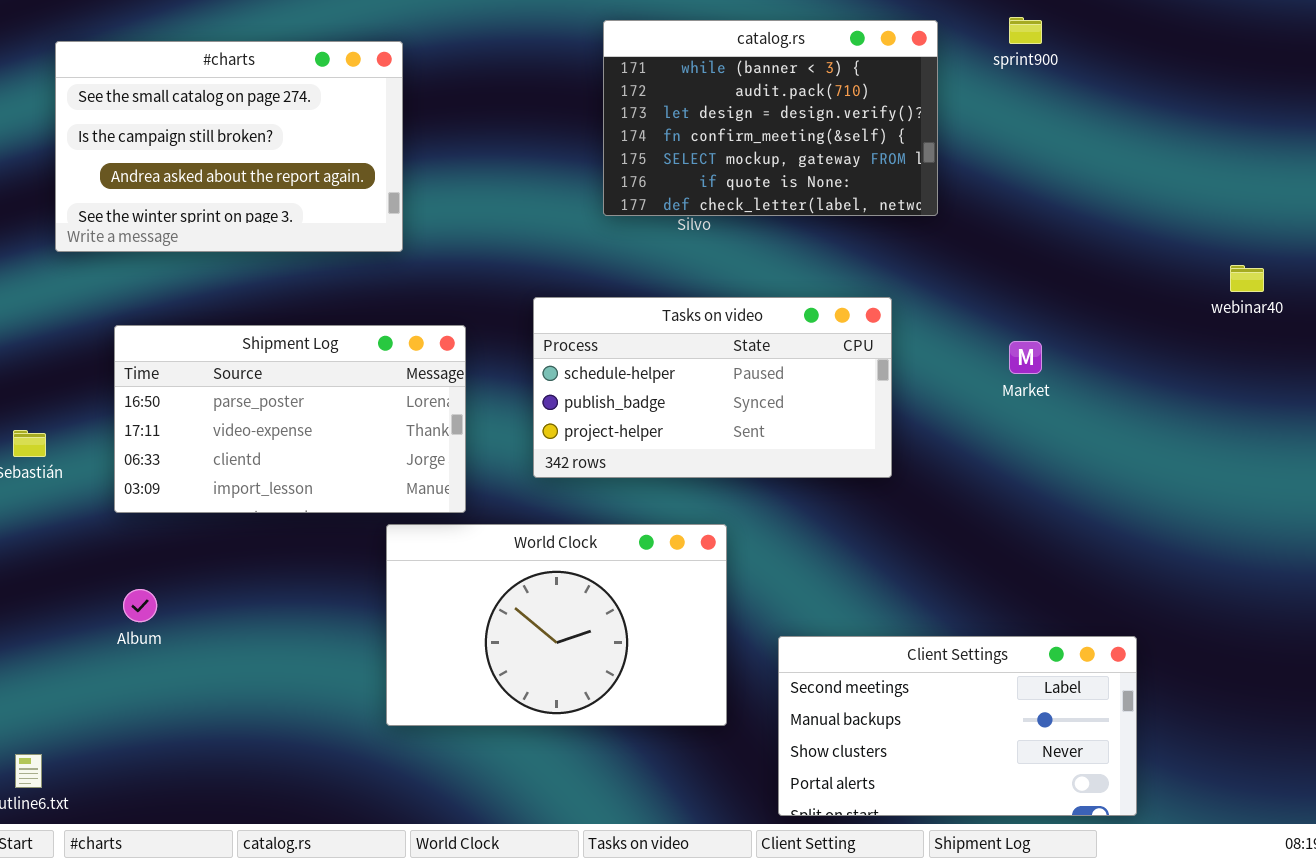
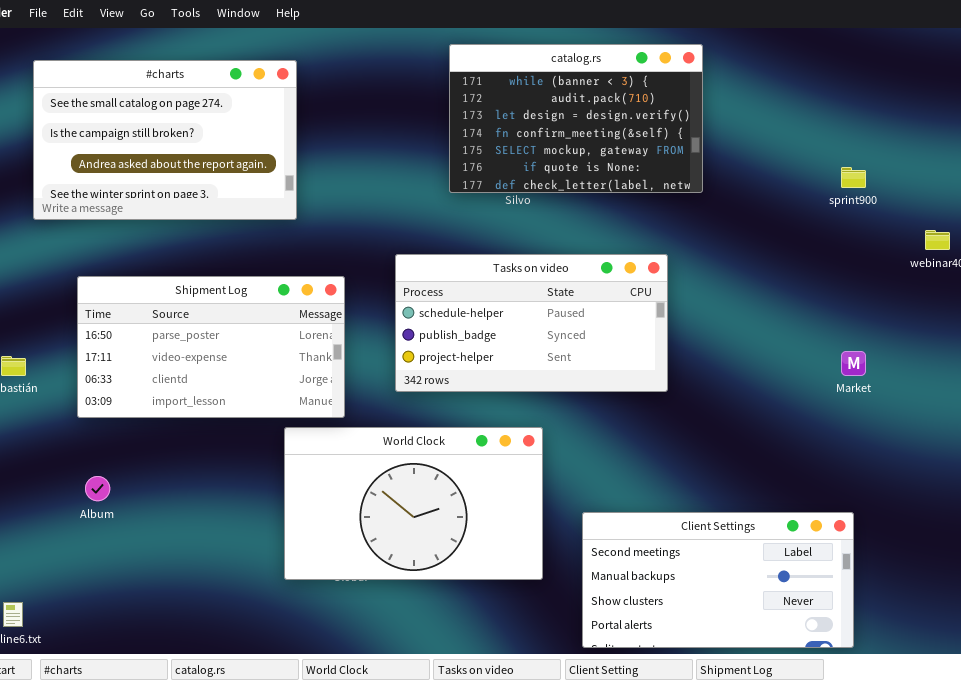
sprint900: [1009,17,1042,44] -> [841,167,866,188], moved
Market: [1009,341,1042,374] -> [841,351,866,376], moved

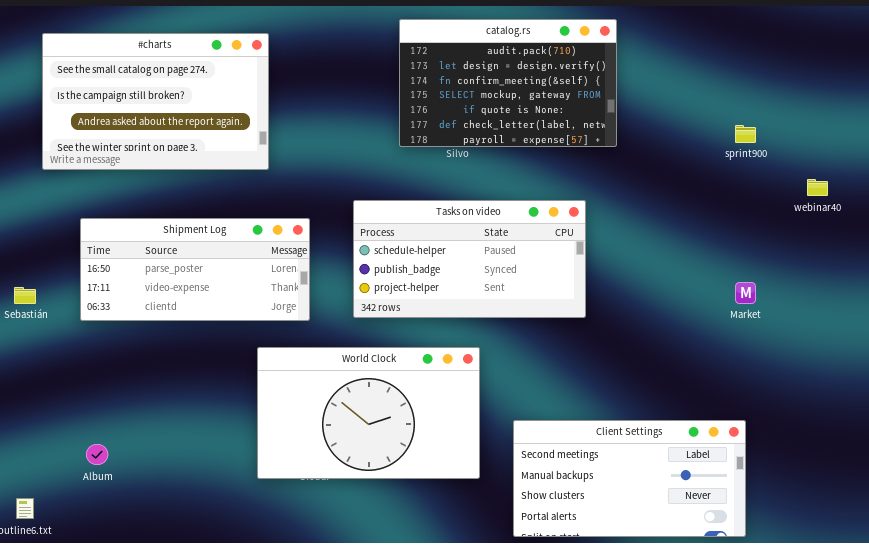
catalog.rs: [449,44,703,193] -> [399,19,617,147], scrolled down 1 row
Shipment Log: [77,276,345,418] -> [80,218,310,321], resized
Album: [85,476,110,501] -> [86,444,108,465], moved

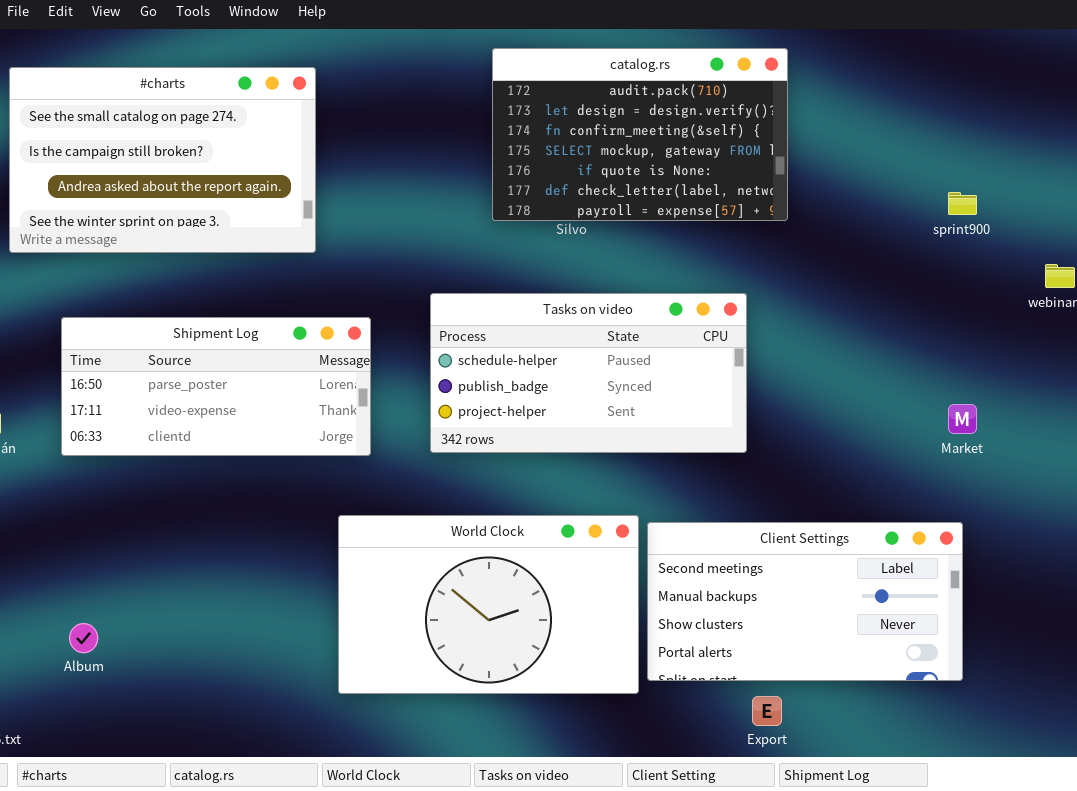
World Clock: [257,347,480,479] -> [338,515,639,694], moved
Client Settings: [513,420,746,537] -> [647,522,963,681], moved

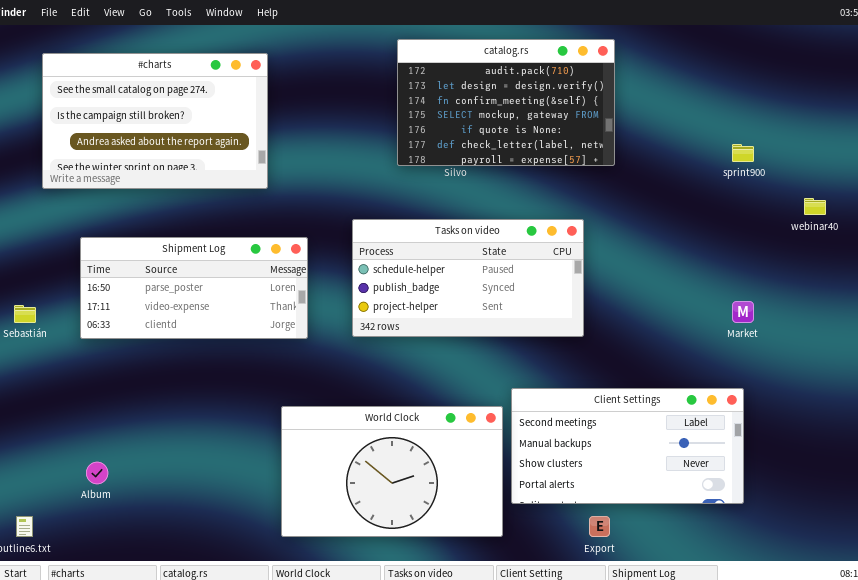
World Clock: [338,515,639,694] -> [281,406,503,537], moved

